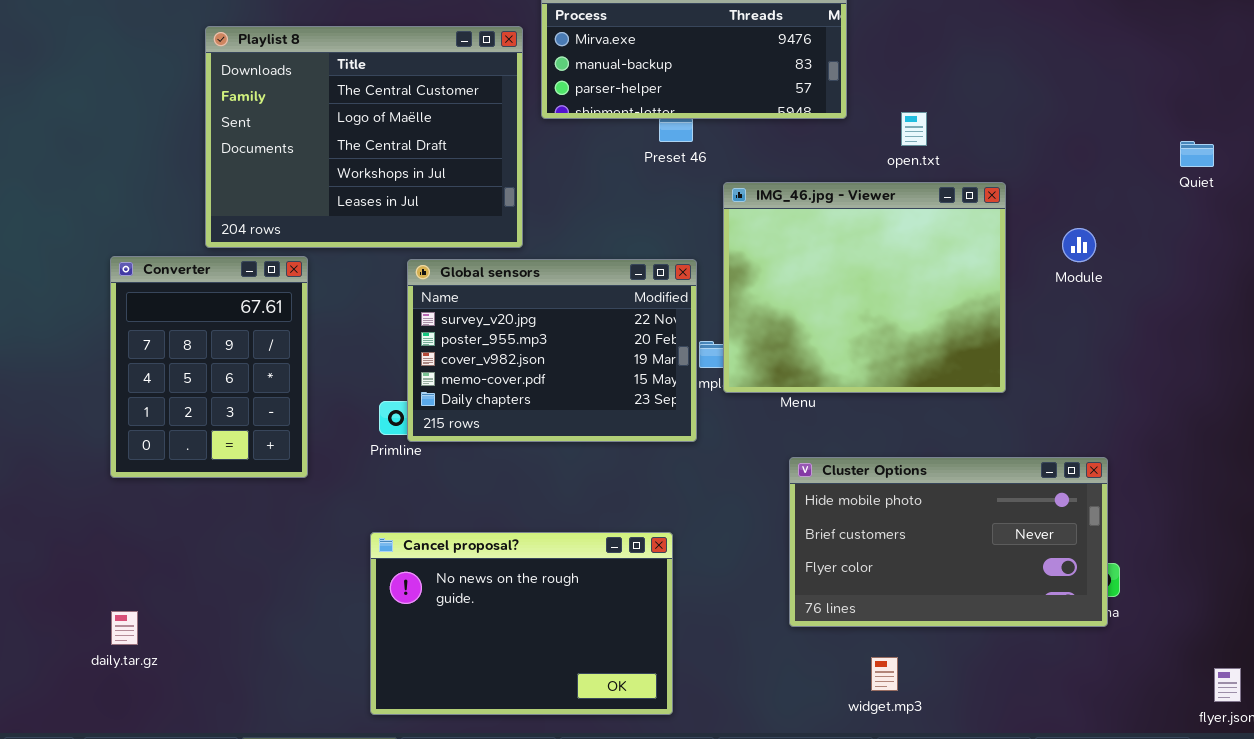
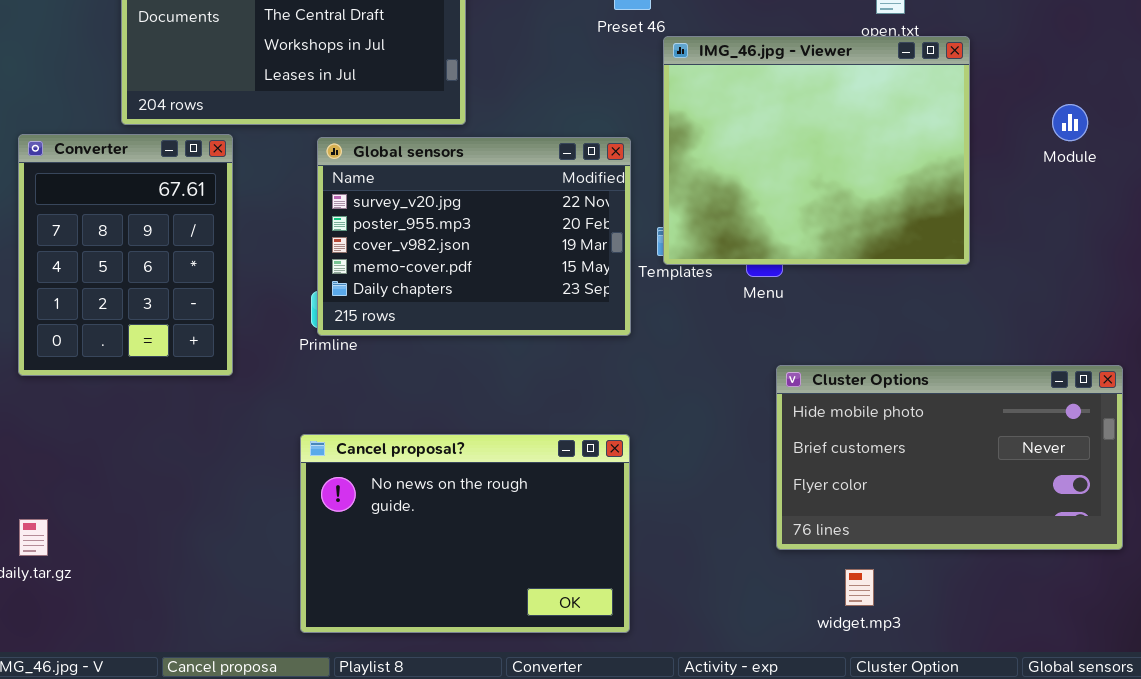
IMG_46.jpg - Viewer: [723,182,1006,393] -> [663,36,970,265], moved
Global sensors: [407,259,697,442] -> [317,137,631,336], moved
Cluster Options: [789,457,1108,627] -> [776,365,1123,550], moved

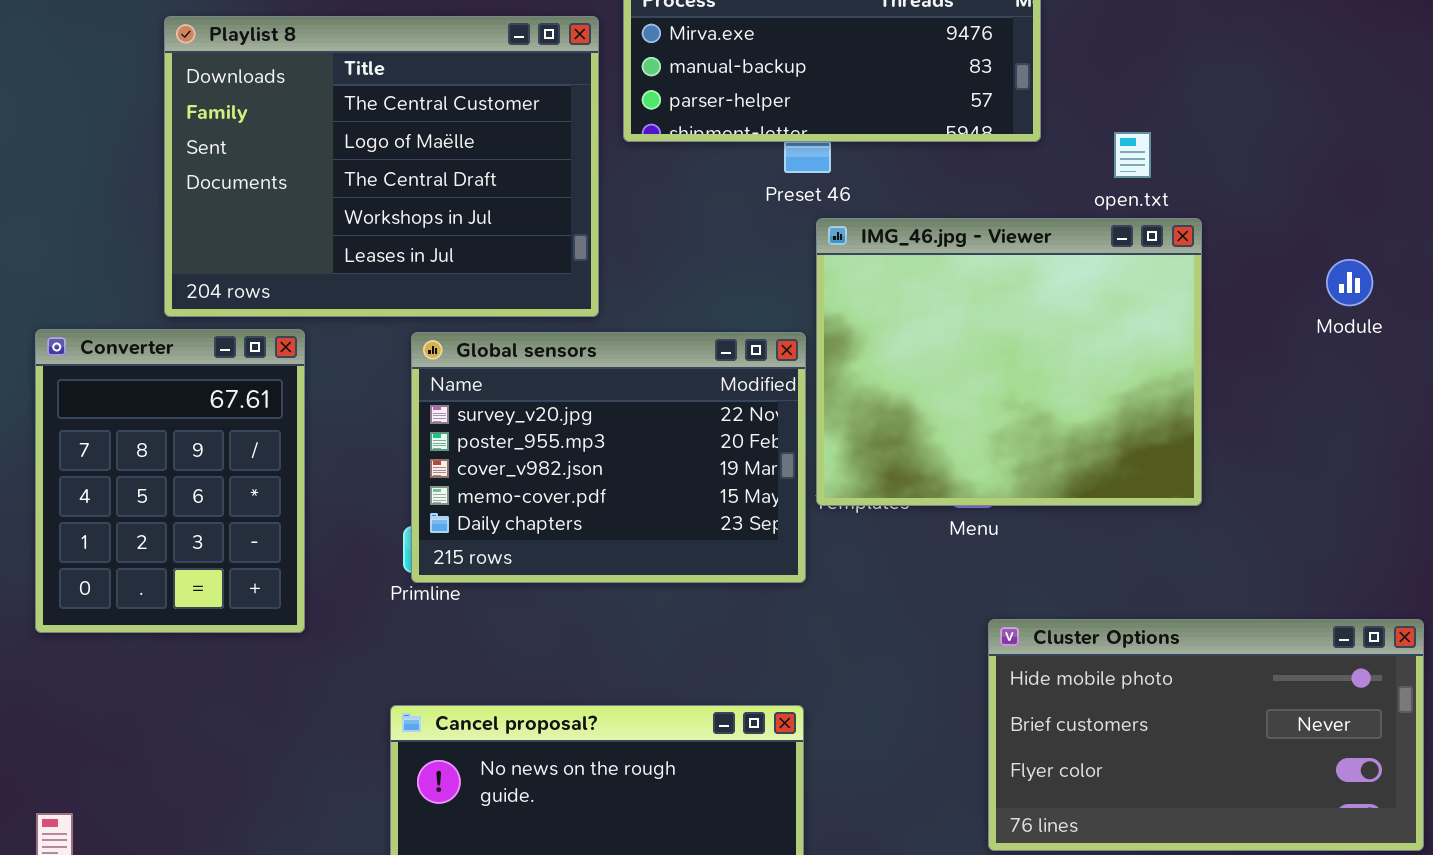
IMG_46.jpg - Viewer: [663,36,970,265] -> [816,218,1202,506], moved
Module: [1052,104,1088,141] -> [1326,259,1373,306], moved

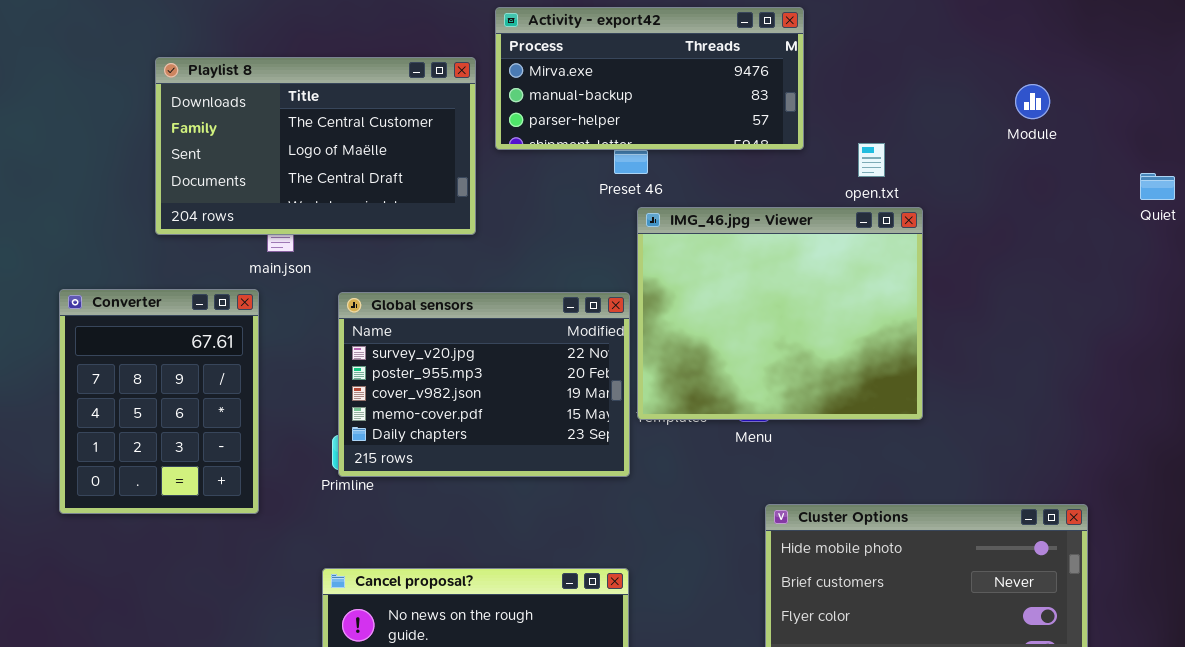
Playlist 8: [164,16,599,317] -> [155,57,476,235], resized
Module: [1326,259,1373,306] -> [1015,84,1050,119], moved

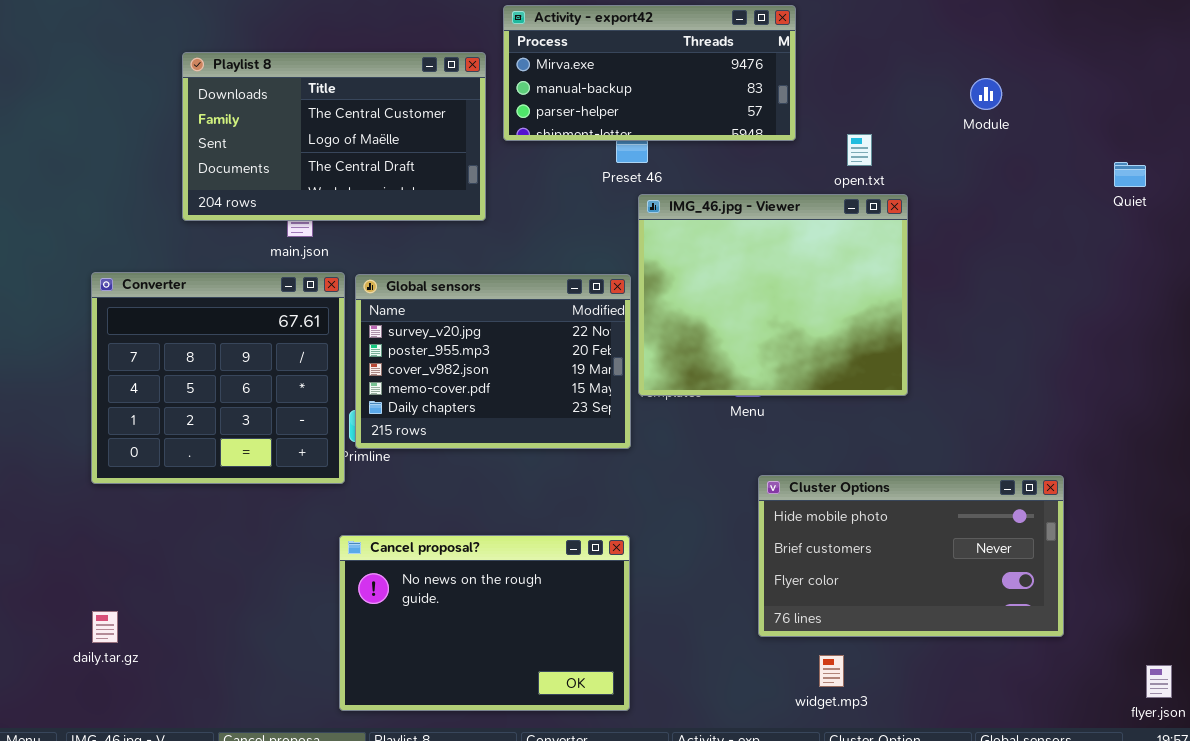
Module: [1015,84,1050,119] -> [970,78,1002,110], moved
Converter: [59,289,259,514] -> [91,272,345,484], resized

